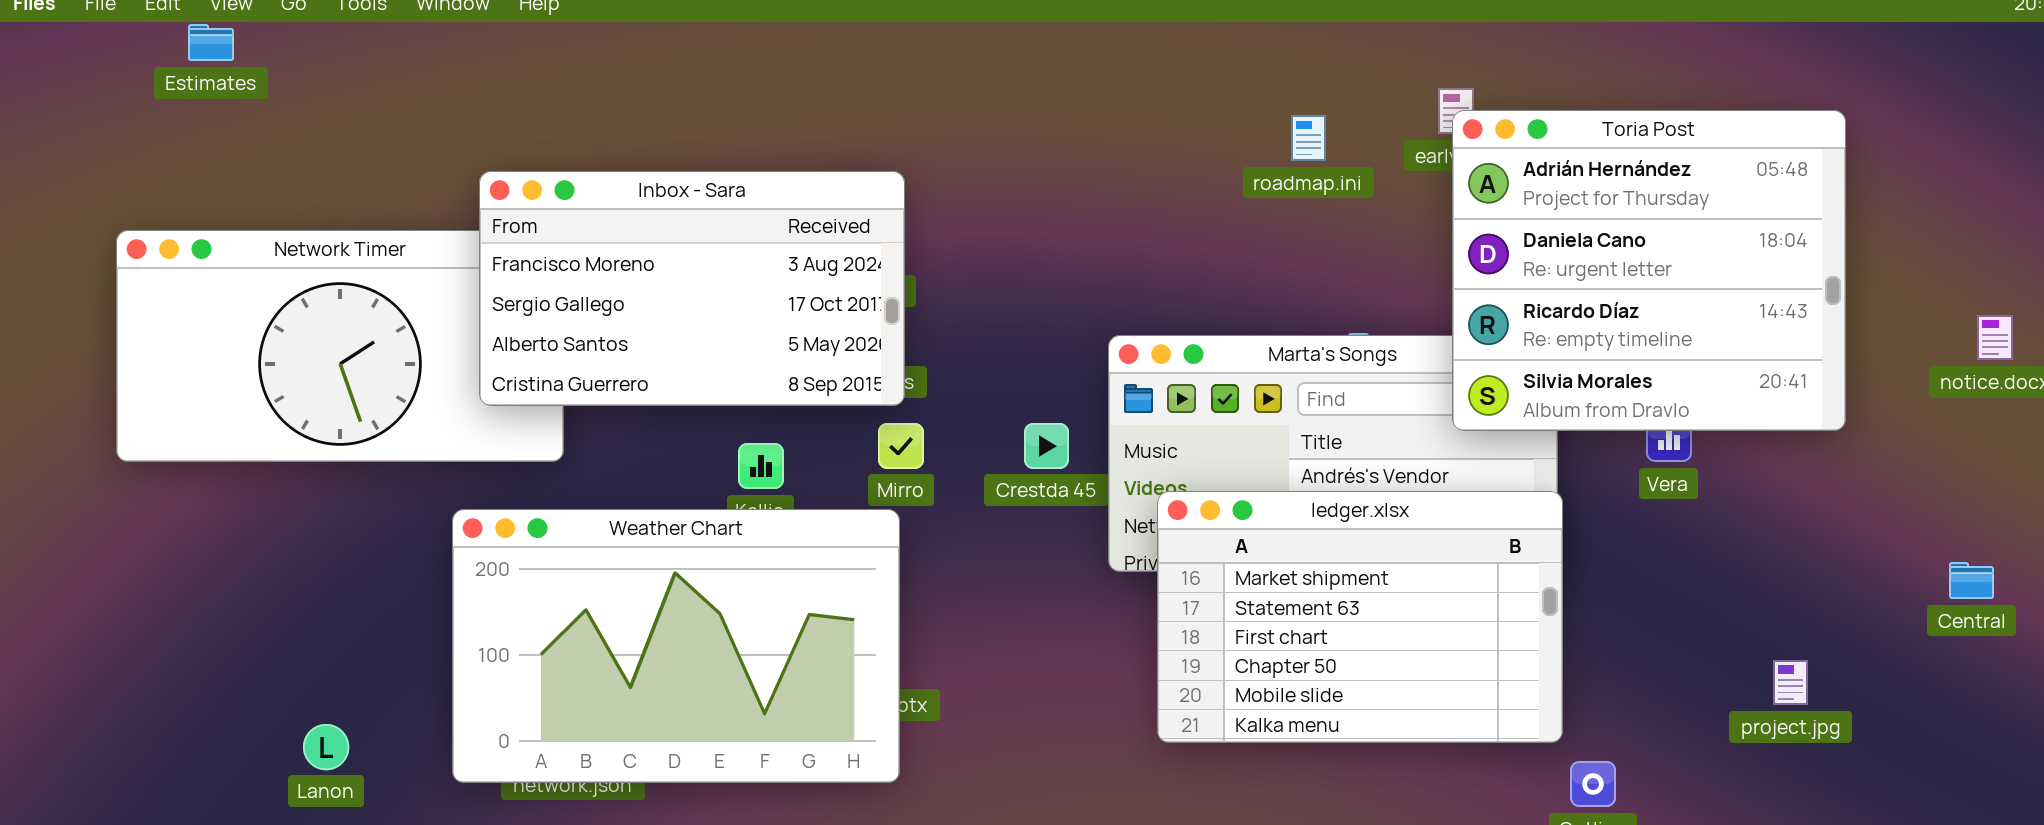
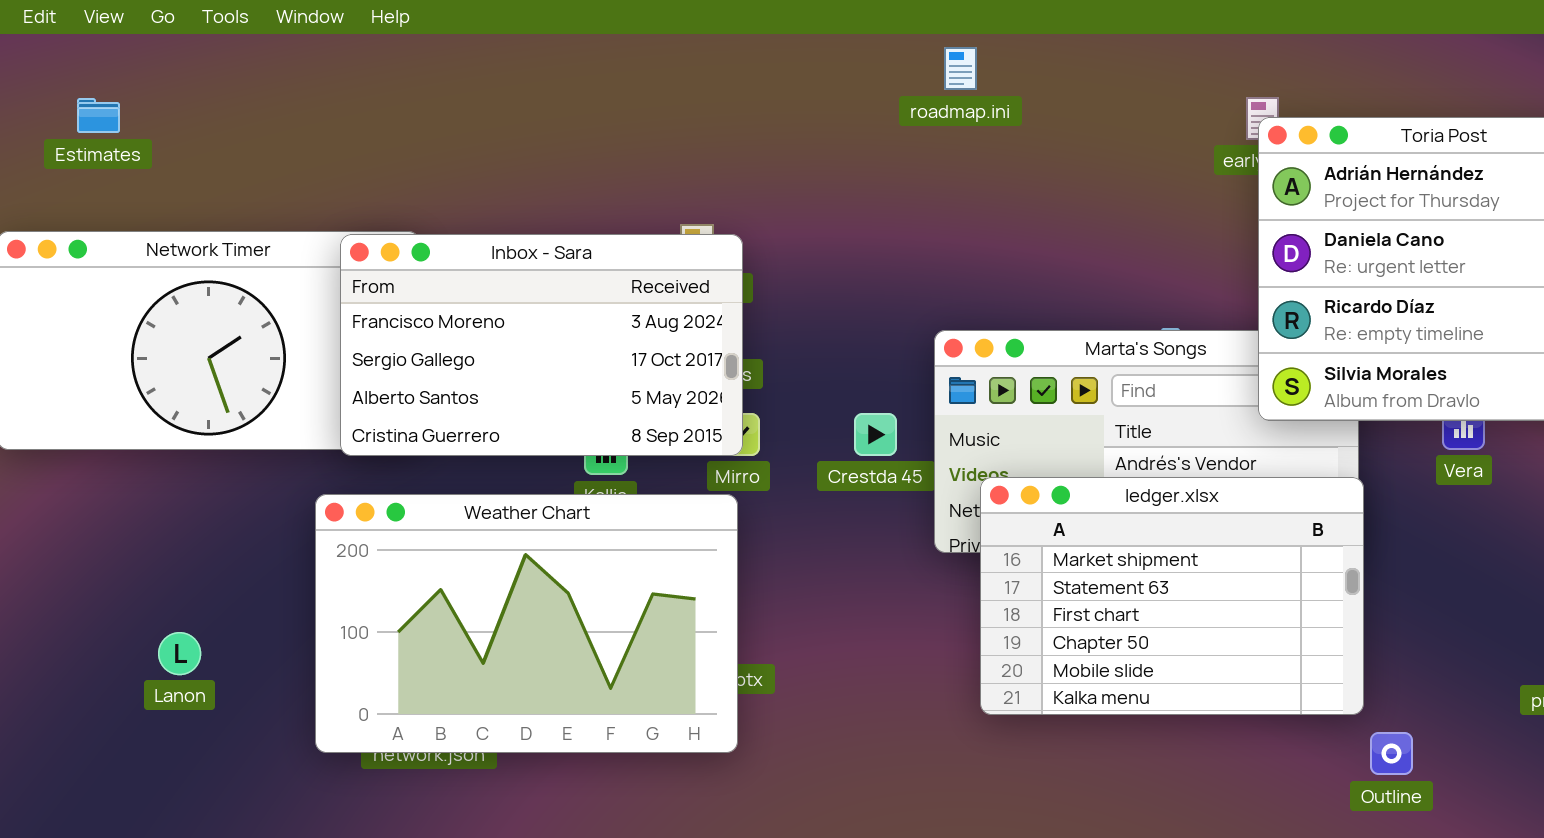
Estimates: [188,24,234,61] -> [77,98,120,133], moved
roadmap.ini: [1291,115,1326,161] -> [944,47,977,90], moved
Inbox - Sara: [479,171,905,406] -> [340,234,743,456], moved
Lanon: [303,724,349,770] -> [158,632,201,675], moved

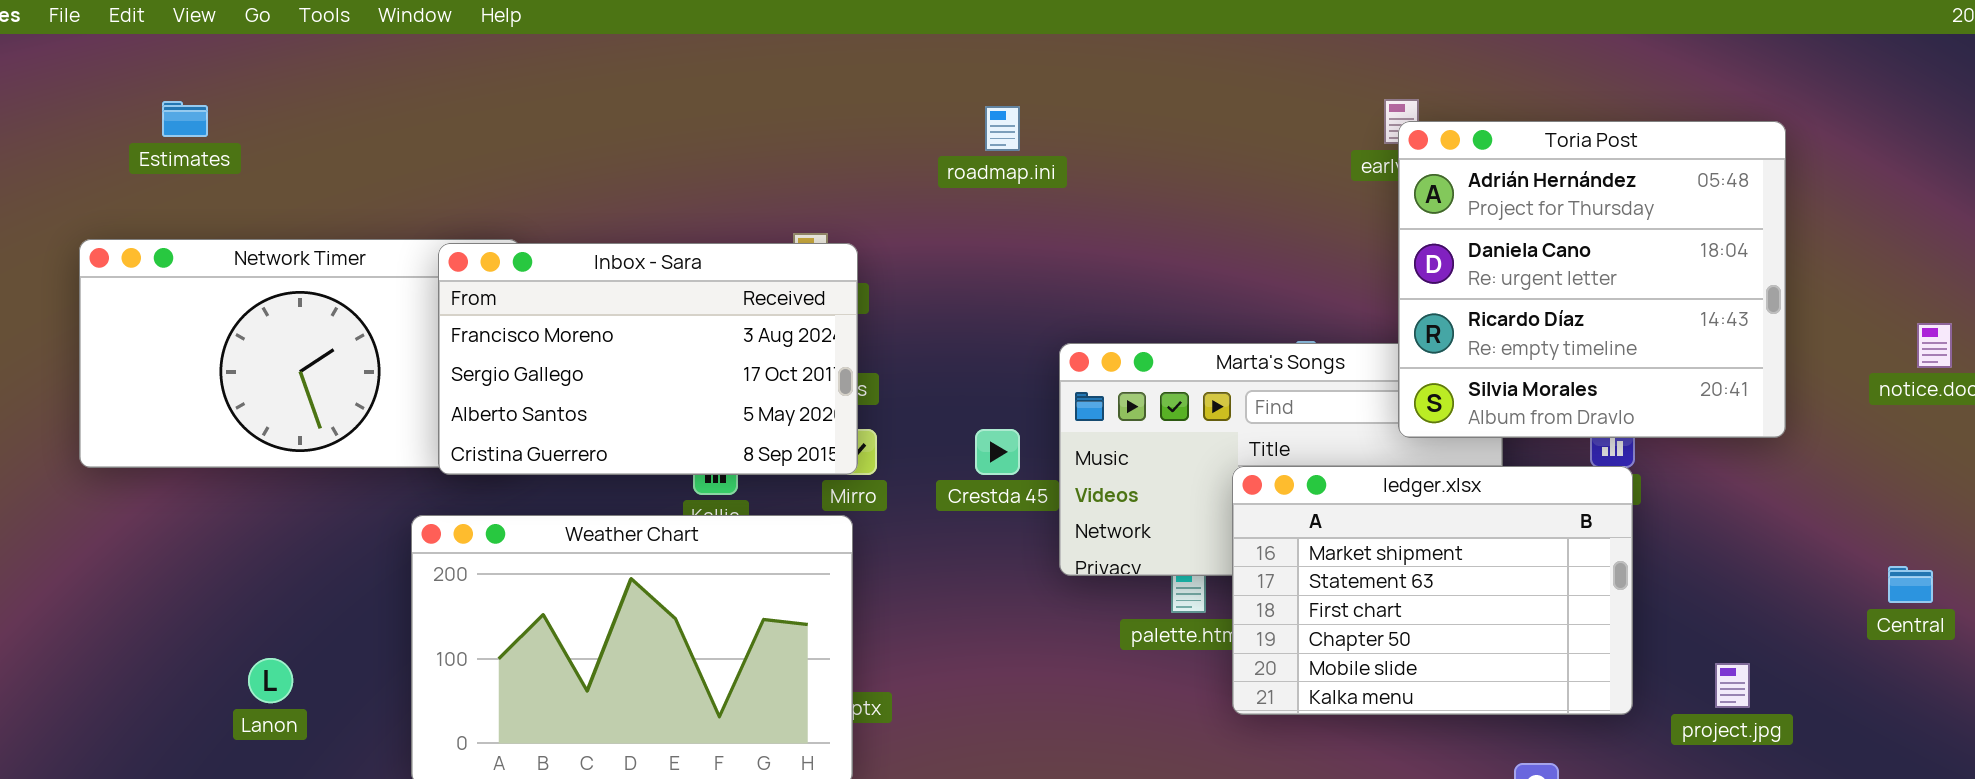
roadmap.ini: [944,47,977,90] -> [985,106,1020,151], moved
ledger.xlsx: [980,477,1364,715] -> [1232,466,1633,715], moved

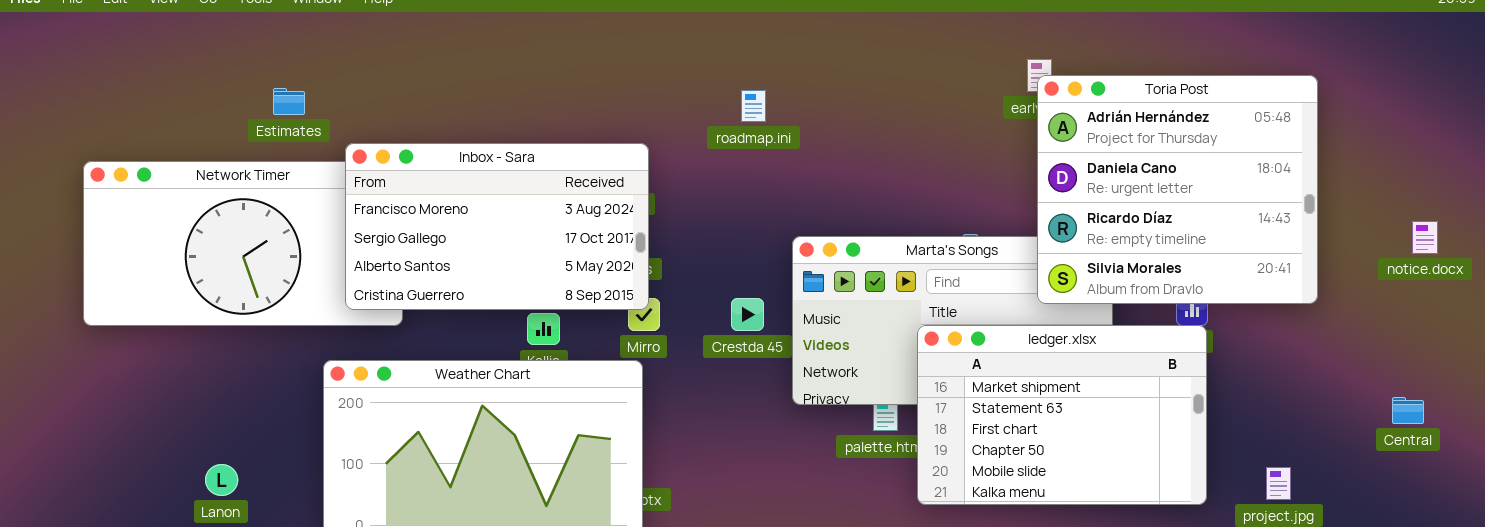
Estimates: [162,101,208,137] -> [273,88,305,115], moved
roadmap.ini: [985,106,1020,151] -> [741,90,766,122], moved
Inbox - Sara: [438,243,858,475] -> [345,143,649,310], moved

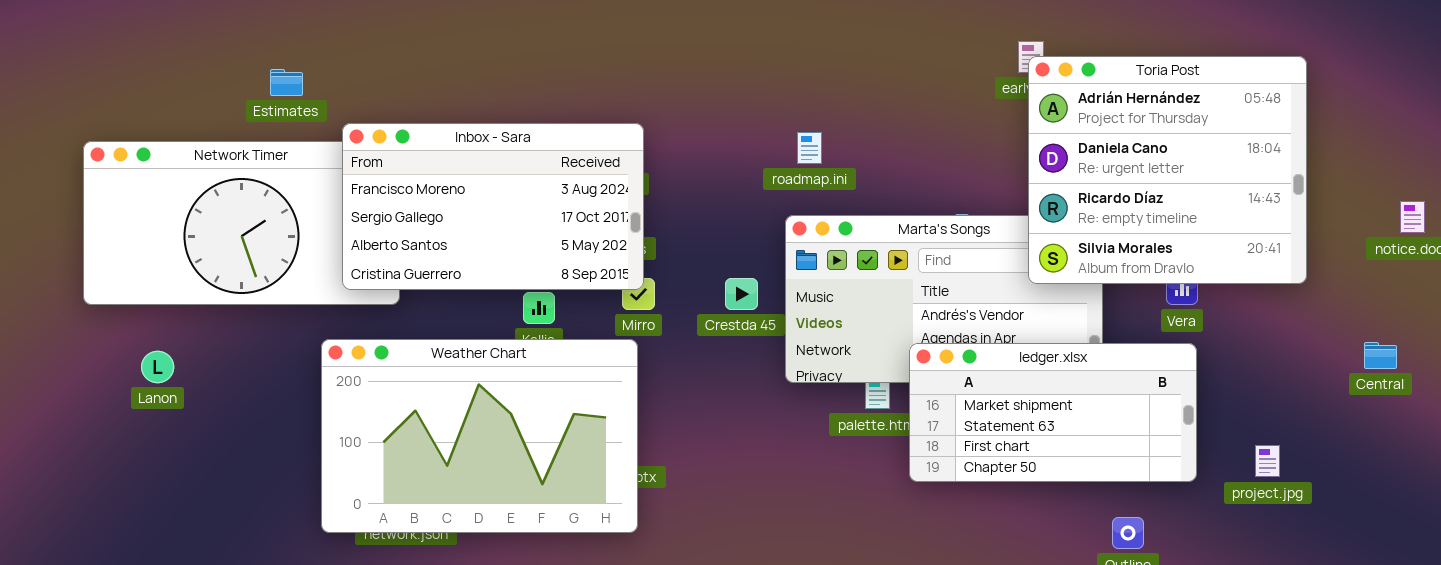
roadmap.ini: [741,90,766,122] -> [797,132,822,164], moved
ledger.xlsx: [917,325,1207,505] -> [909,343,1197,482], resized
Central: [1392,397,1424,424] -> [1364,342,1397,369], moved
Lanon: [205,464,238,496] -> [141,351,174,383], moved

